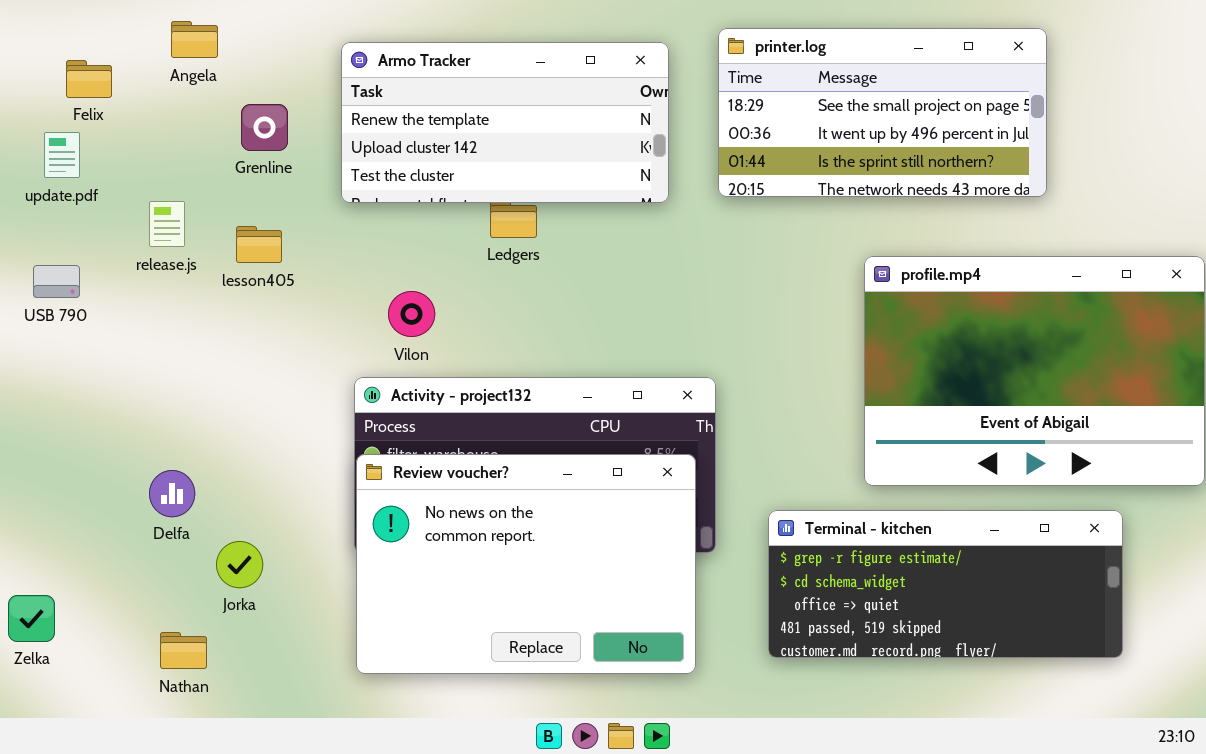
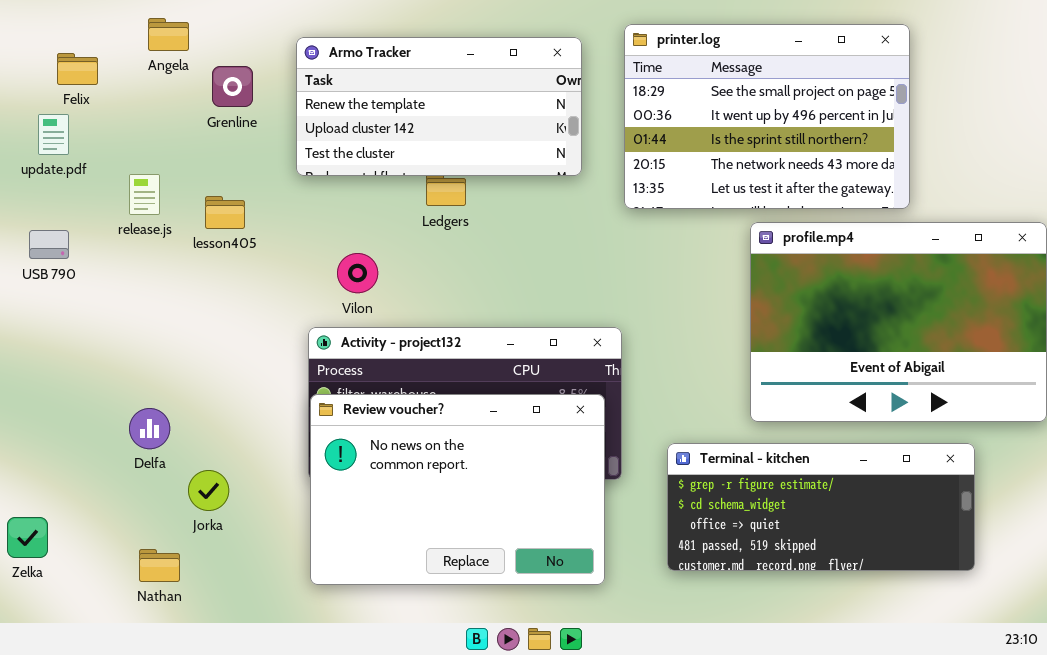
printer.log: [718,28,1047,197] -> [624,24,910,209], resized
Grenline: [241,104,288,151] -> [212,66,253,107], moved

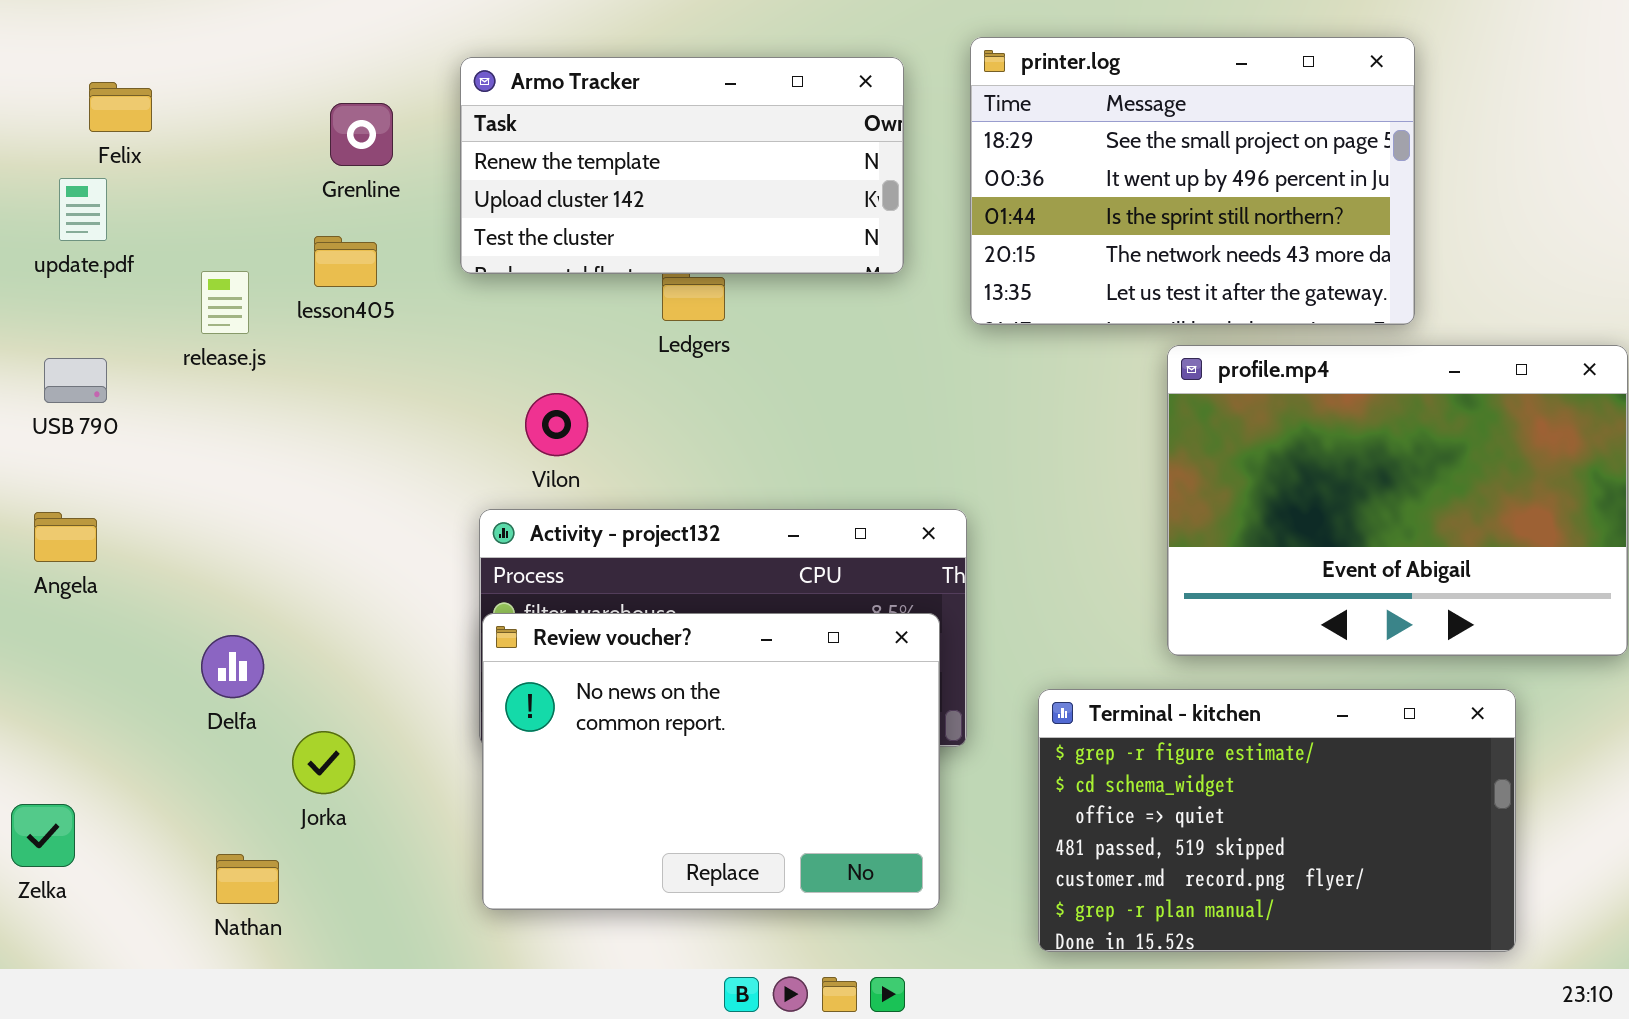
Angela: [148,18,189,51] -> [34,512,97,562], moved
lesson405: [205,196,245,229] -> [314,236,377,287], moved
Terminal - kitchen: [667,443,975,571] -> [1038,689,1516,952], resized

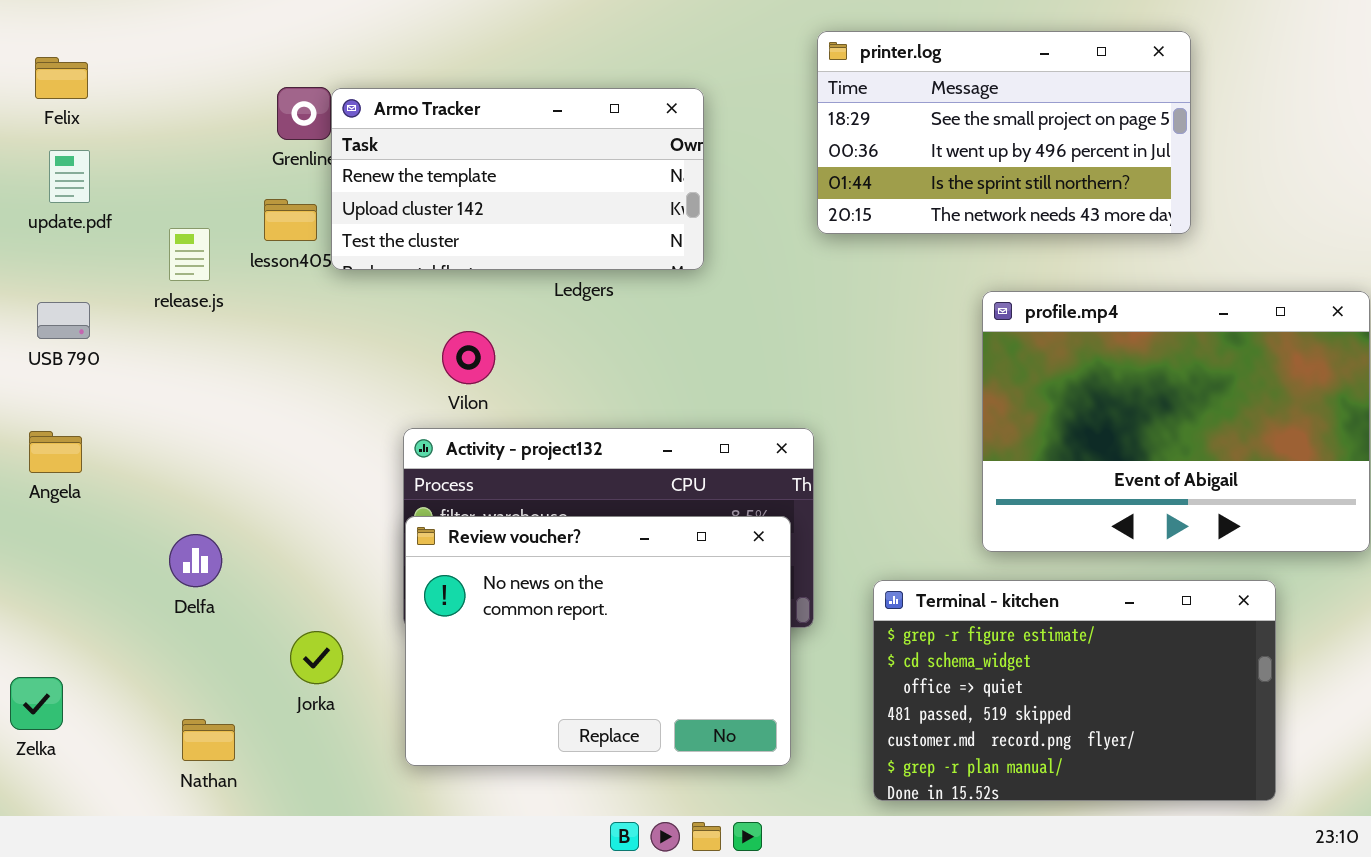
printer.log: [970,37,1415,325] -> [817,31,1191,234], resized
Armo Tracker: [460,57,904,274] -> [331,88,704,270], moved
Felix: [89,82,152,132] -> [35,57,88,99], moved
Jorka: [292,731,355,794] -> [290,631,343,684], moved

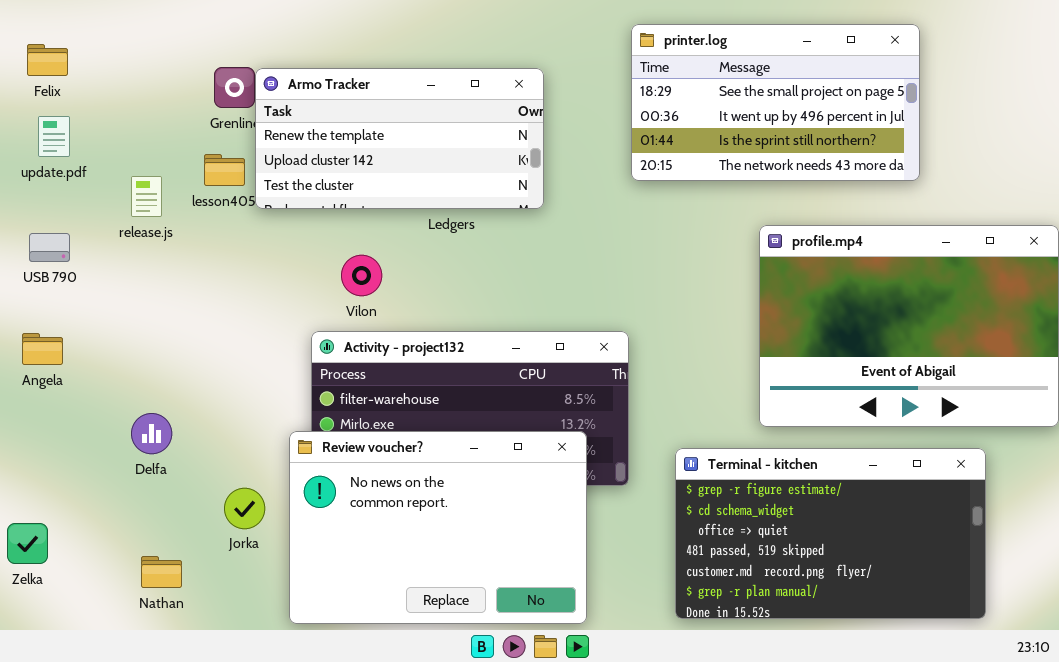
Review voucher?: [405,516,791,766] -> [289,431,587,624], moved

